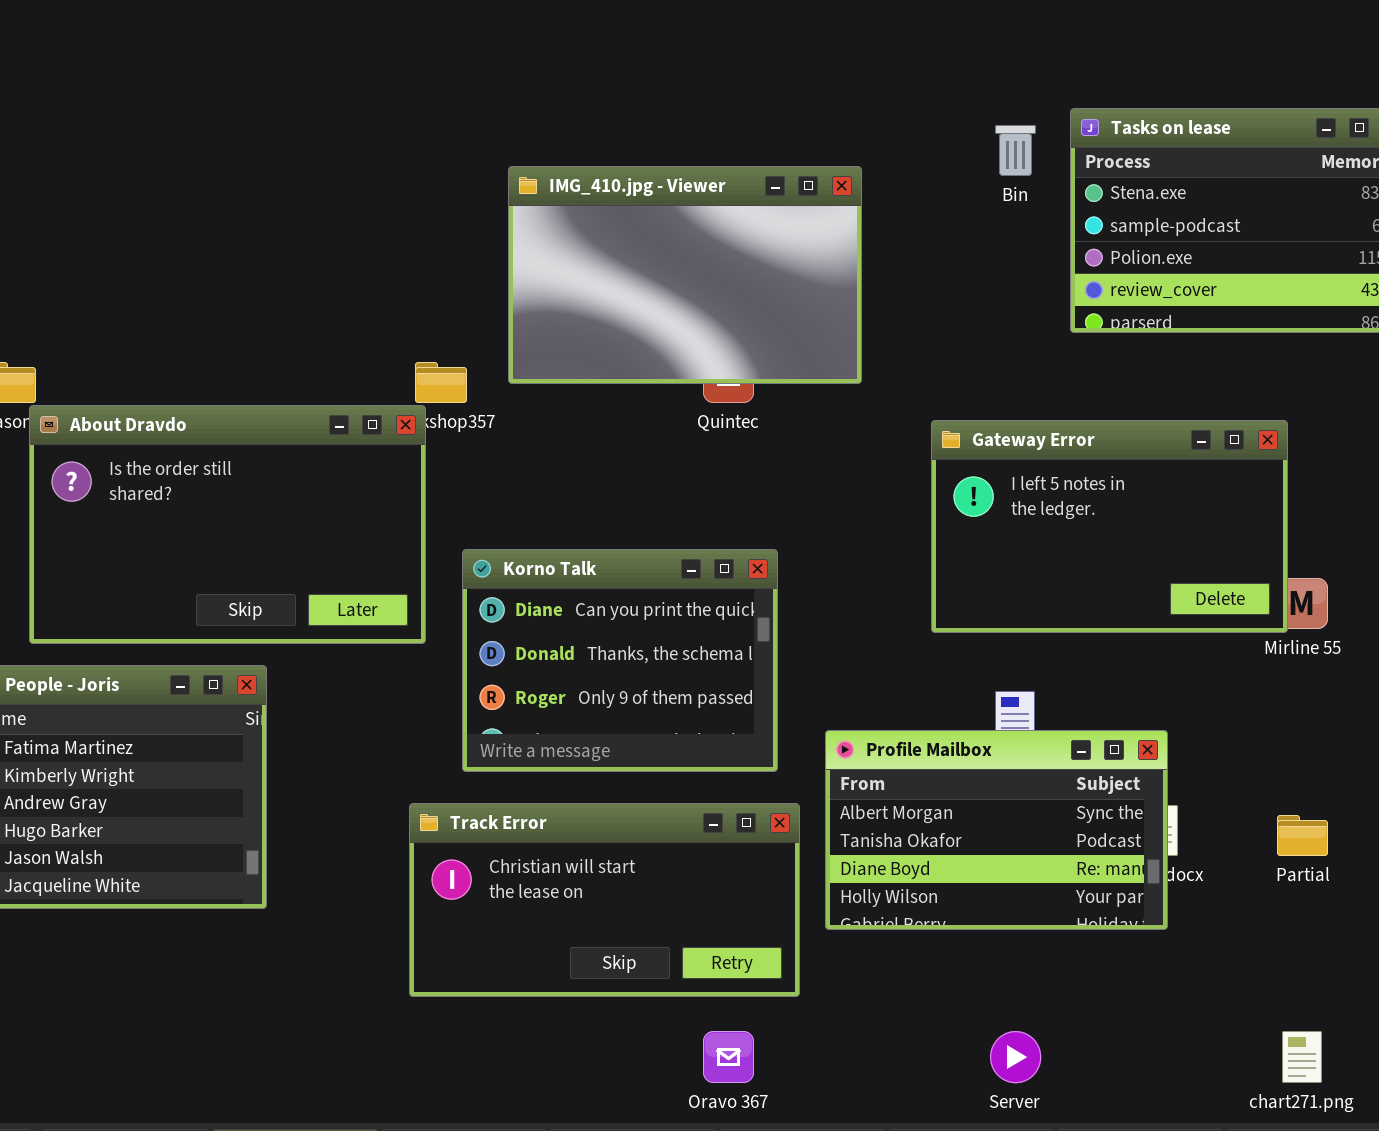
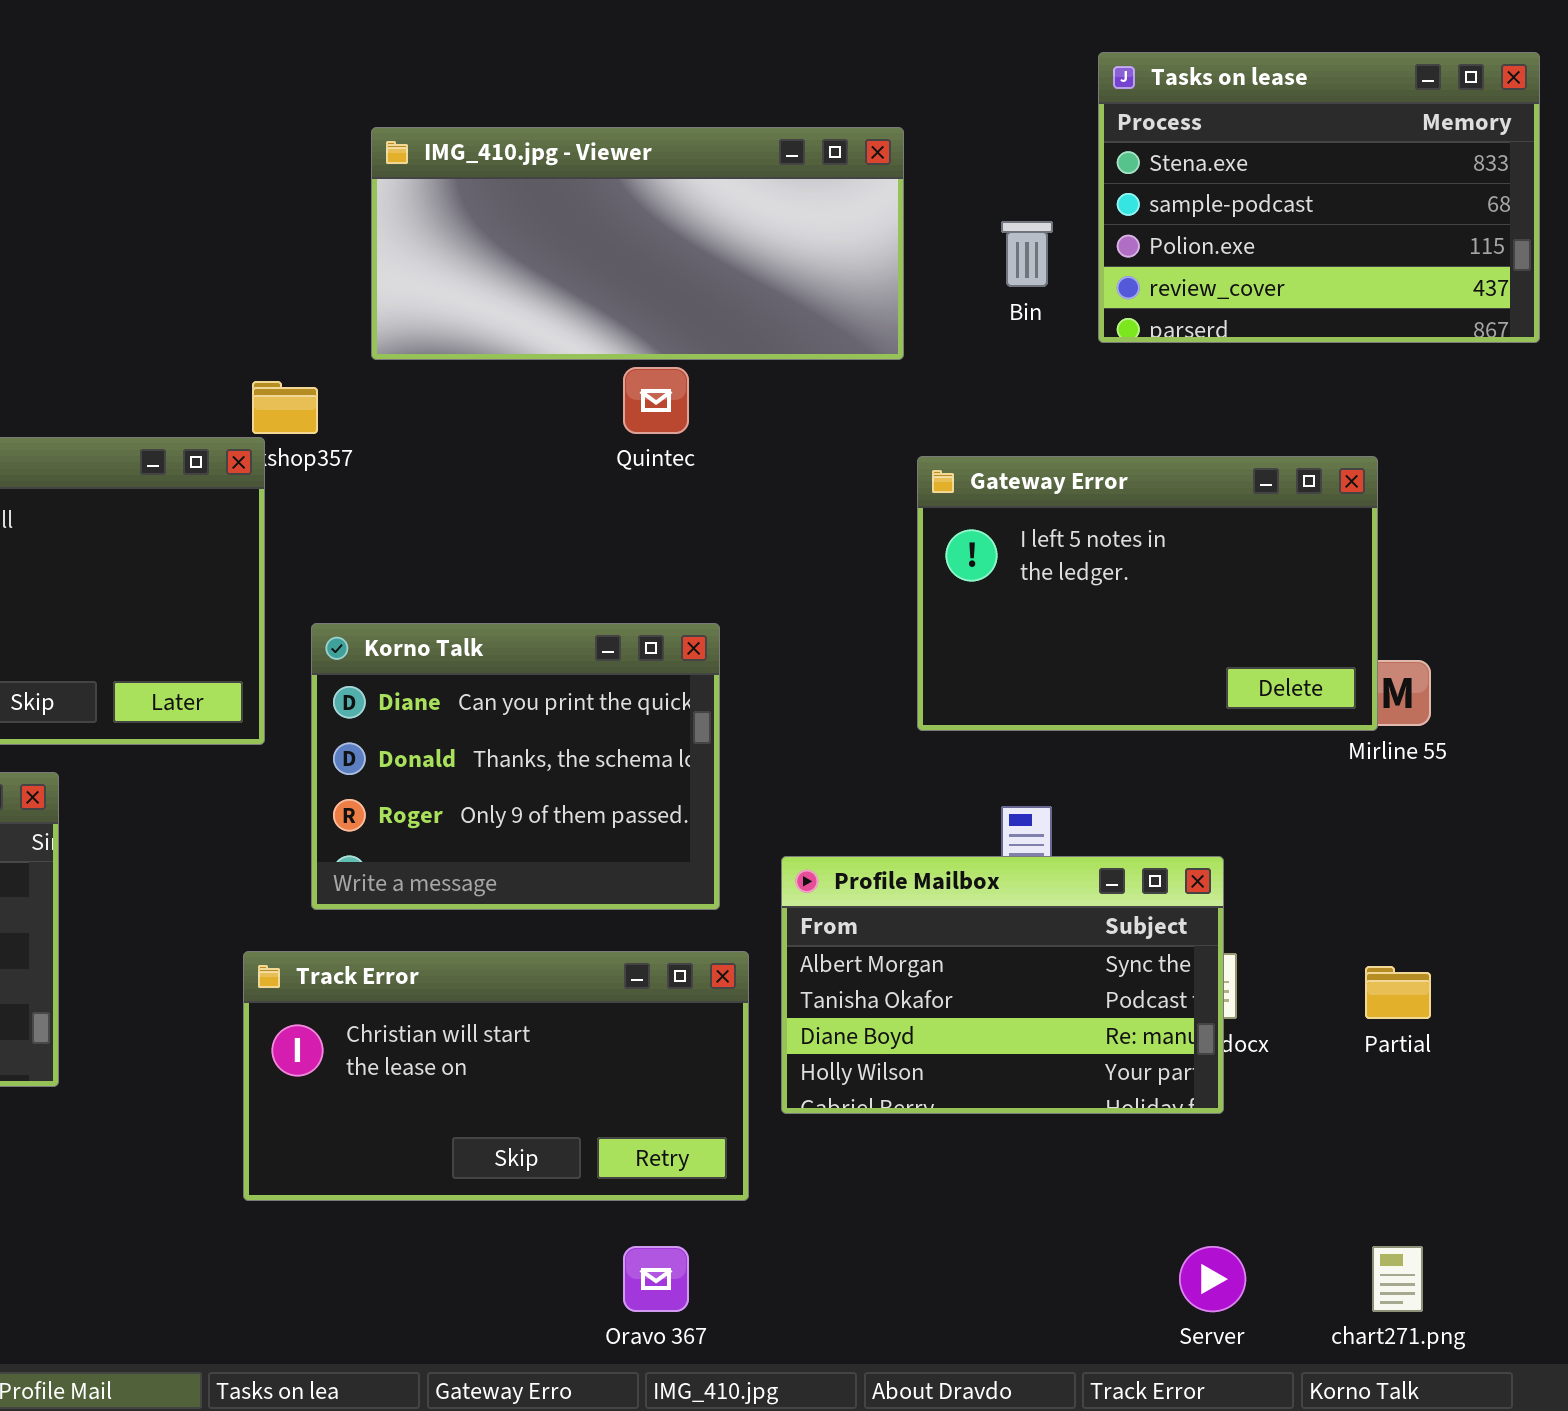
Bin: [995,125,1036,176] -> [1001,221,1053,287], moved
IMG_410.jpg - Viewer: [508,166,862,384] -> [371,127,904,360], resized
Server: [990,1031,1041,1083] -> [1179,1246,1246,1312], moved

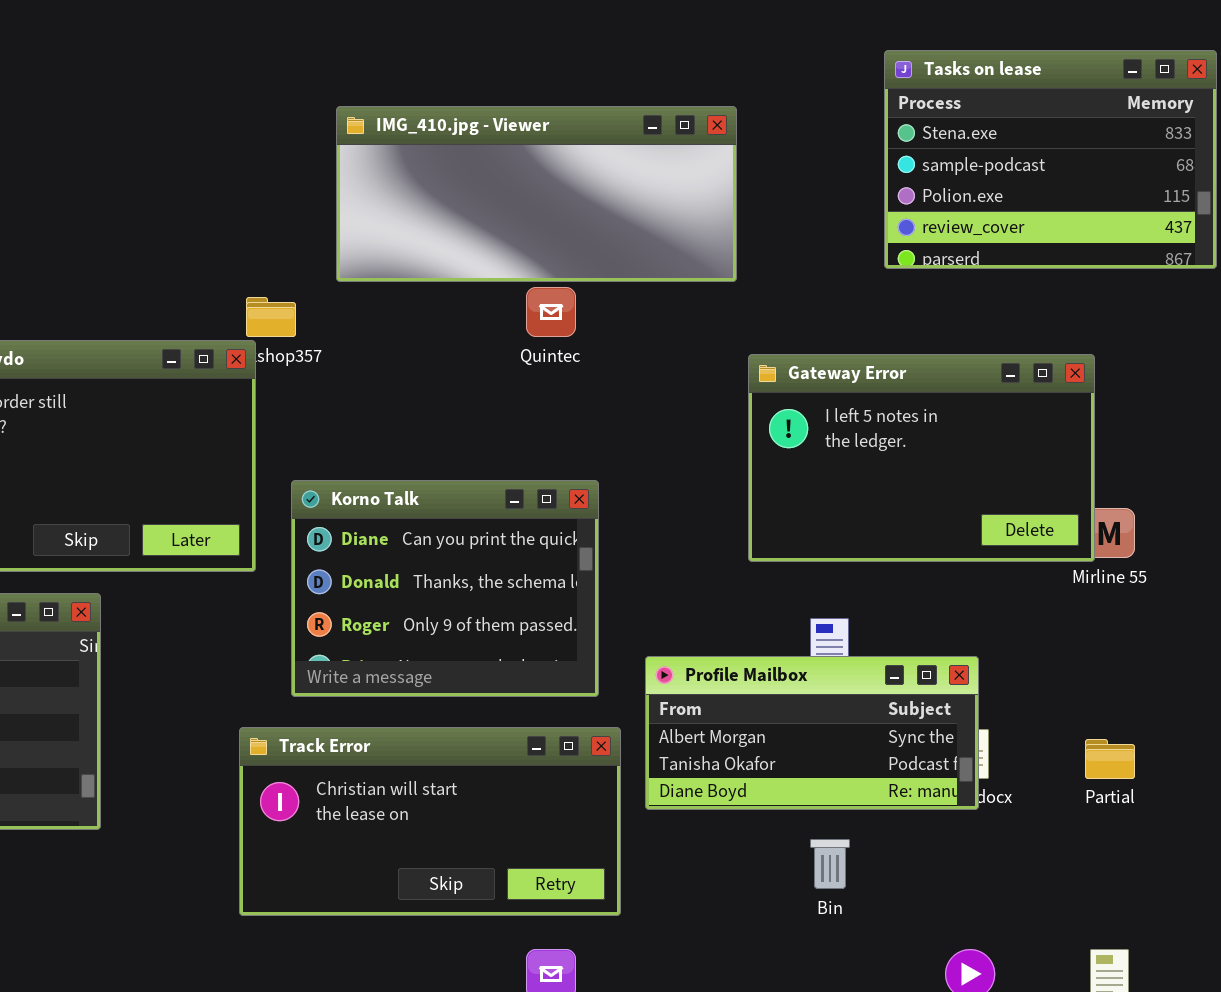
Bin: [1001,221,1053,287] -> [810,839,850,889], moved
Profile Mailbox: [781,856,1224,1114] -> [645,656,979,810], resized

